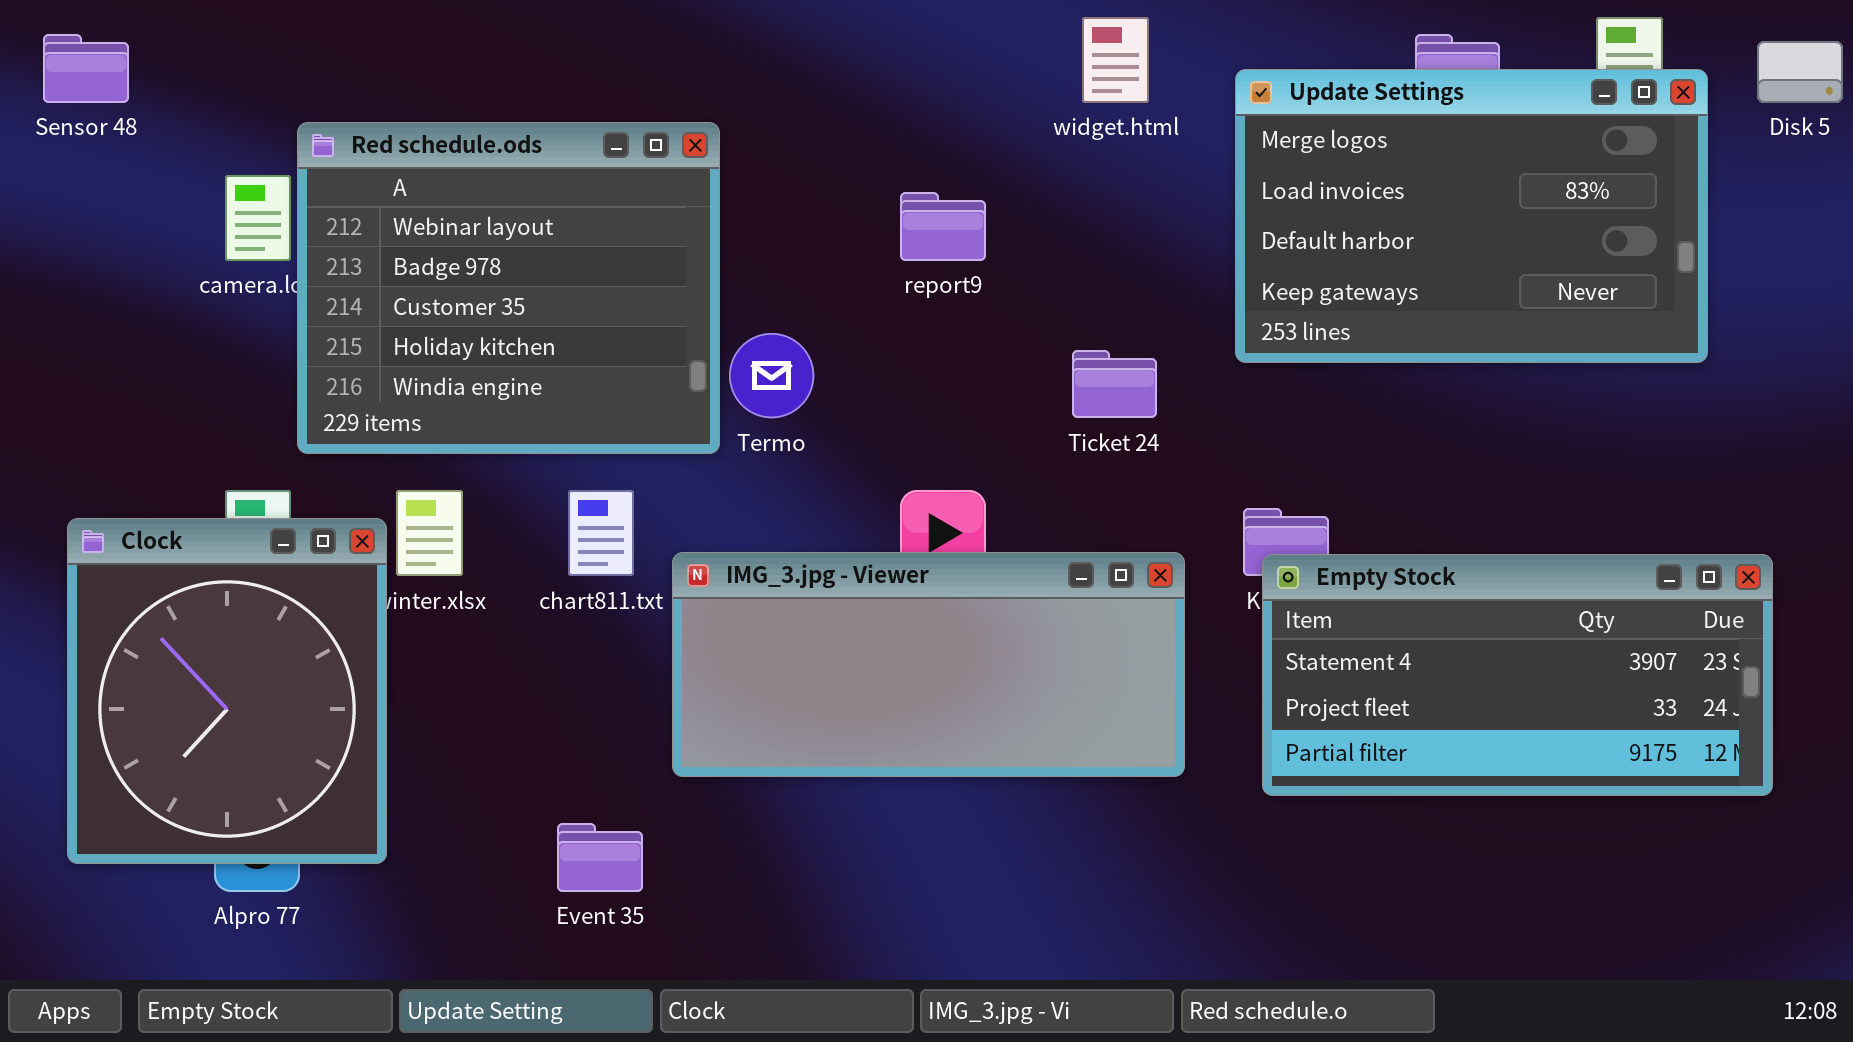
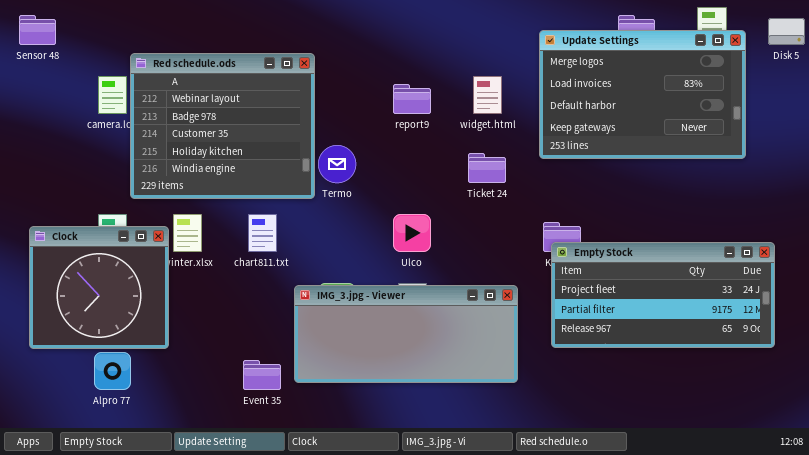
widget.html: [1082,17,1149,103] -> [473,76,502,114], moved
Clock: [67,518,387,864] -> [29,226,169,349], resized
IMG_3.jpg - Viewer: [672,552,1185,777] -> [294,285,518,383], moved
Empty Stock: [1262,554,1773,796] -> [551,242,775,348], scrolled down 1 row

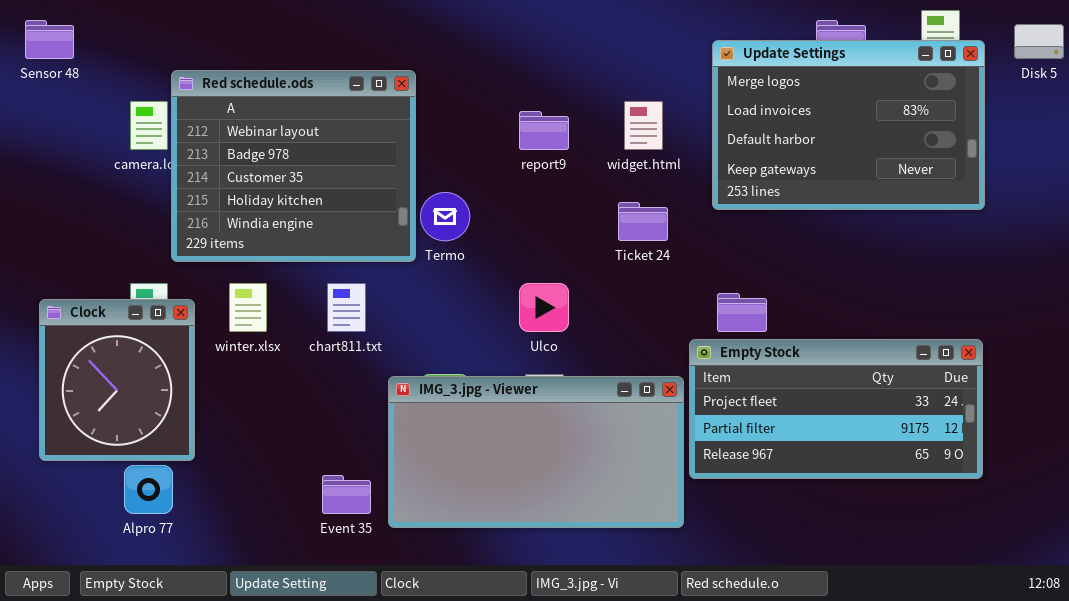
Clock: [29,226,169,349] -> [39,299,195,461], resized
Empty Stock: [551,242,775,348] -> [689,339,983,479], moved
IMG_3.jpg - Viewer: [294,285,518,383] -> [388,376,684,528], resized

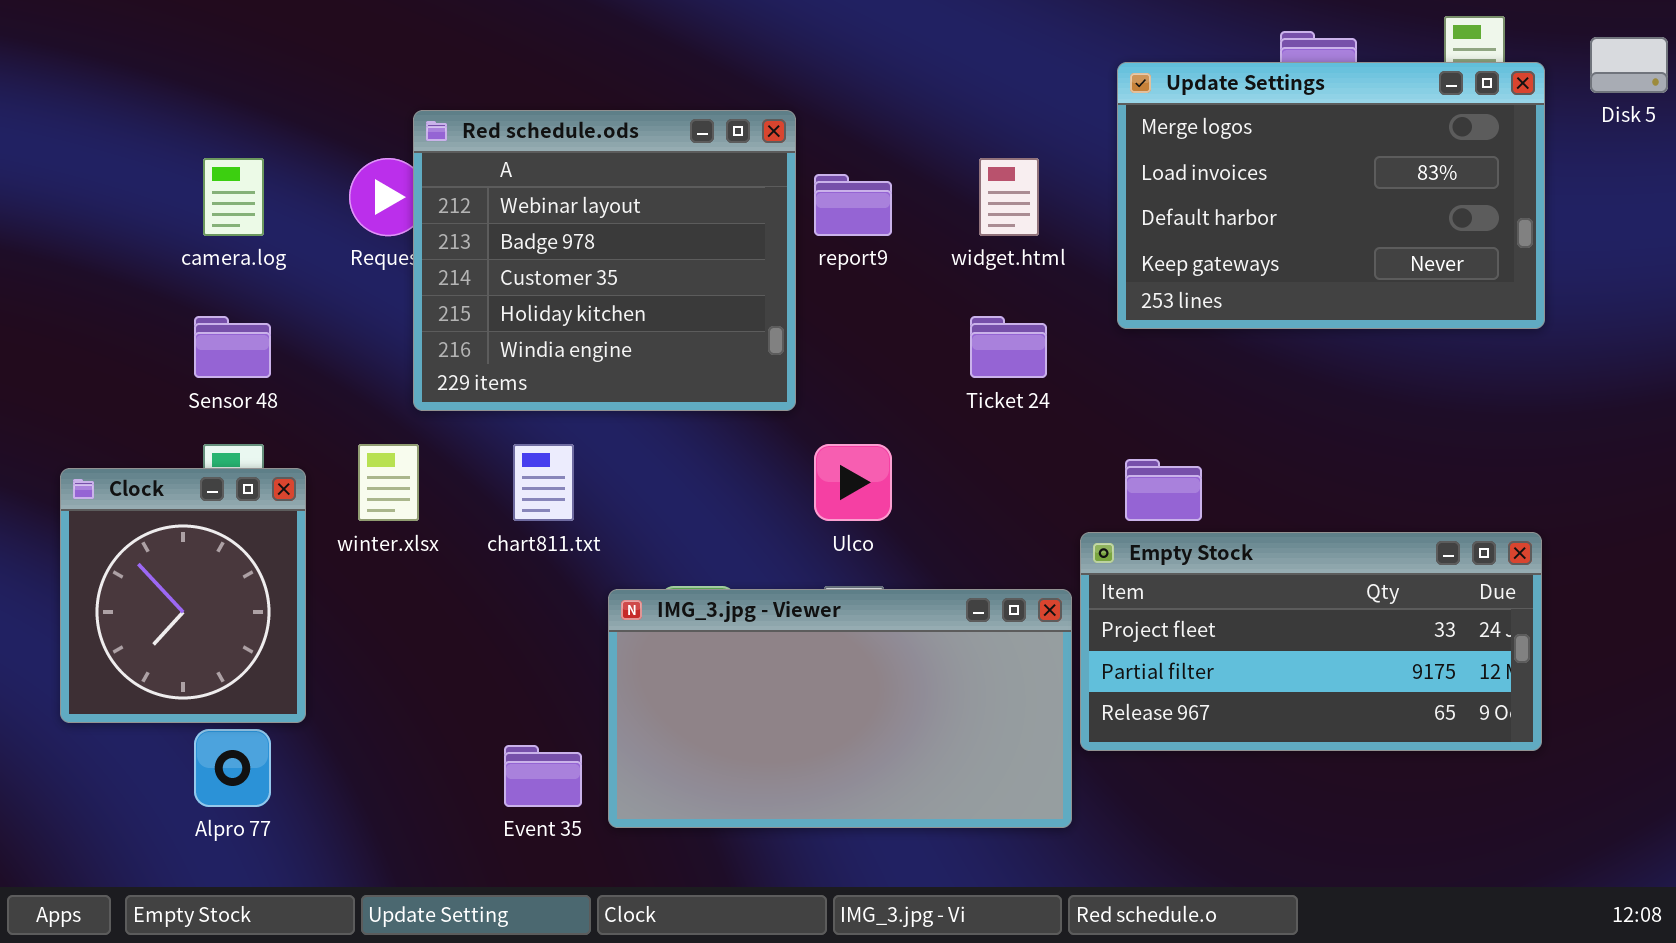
Sensor 48: [25,20,74,59] -> [194,316,271,378], moved
Red schedule.ods: [171,70,416,262] -> [413,110,796,411], moved

